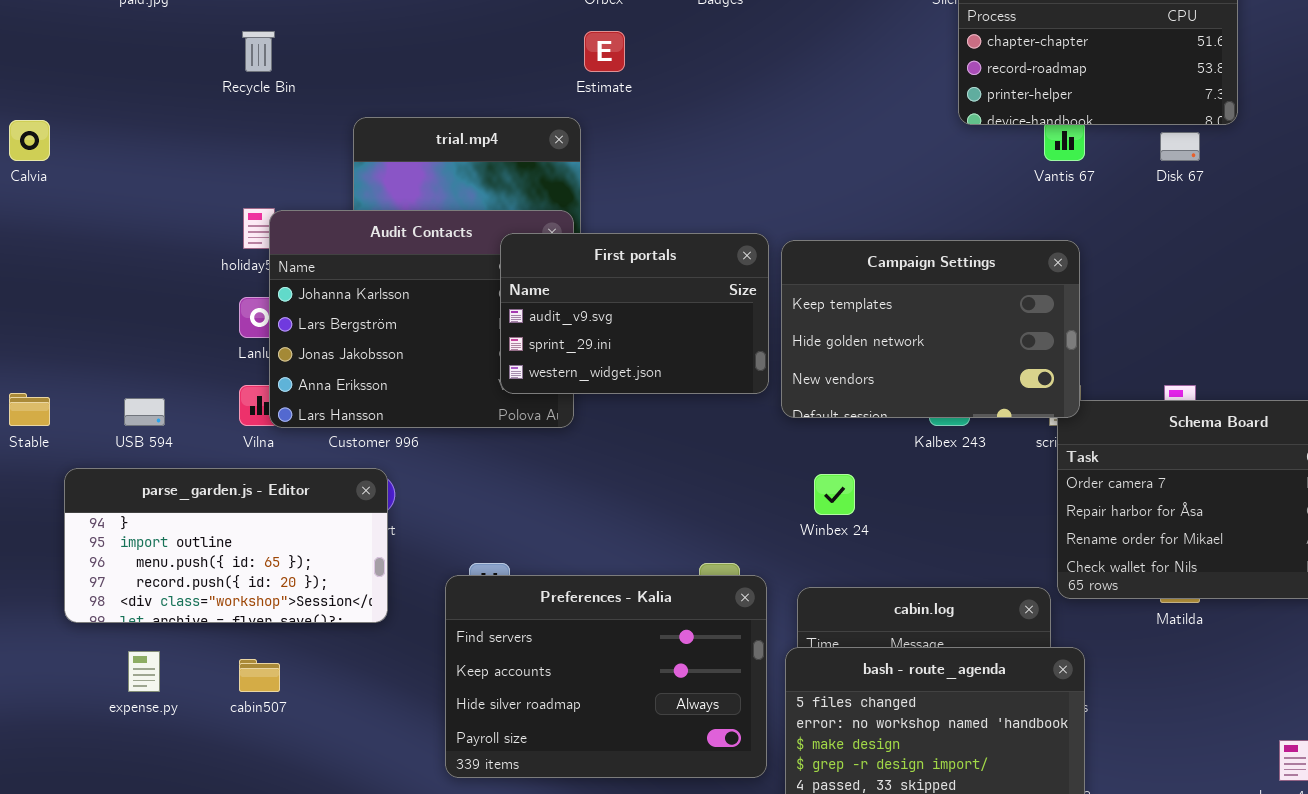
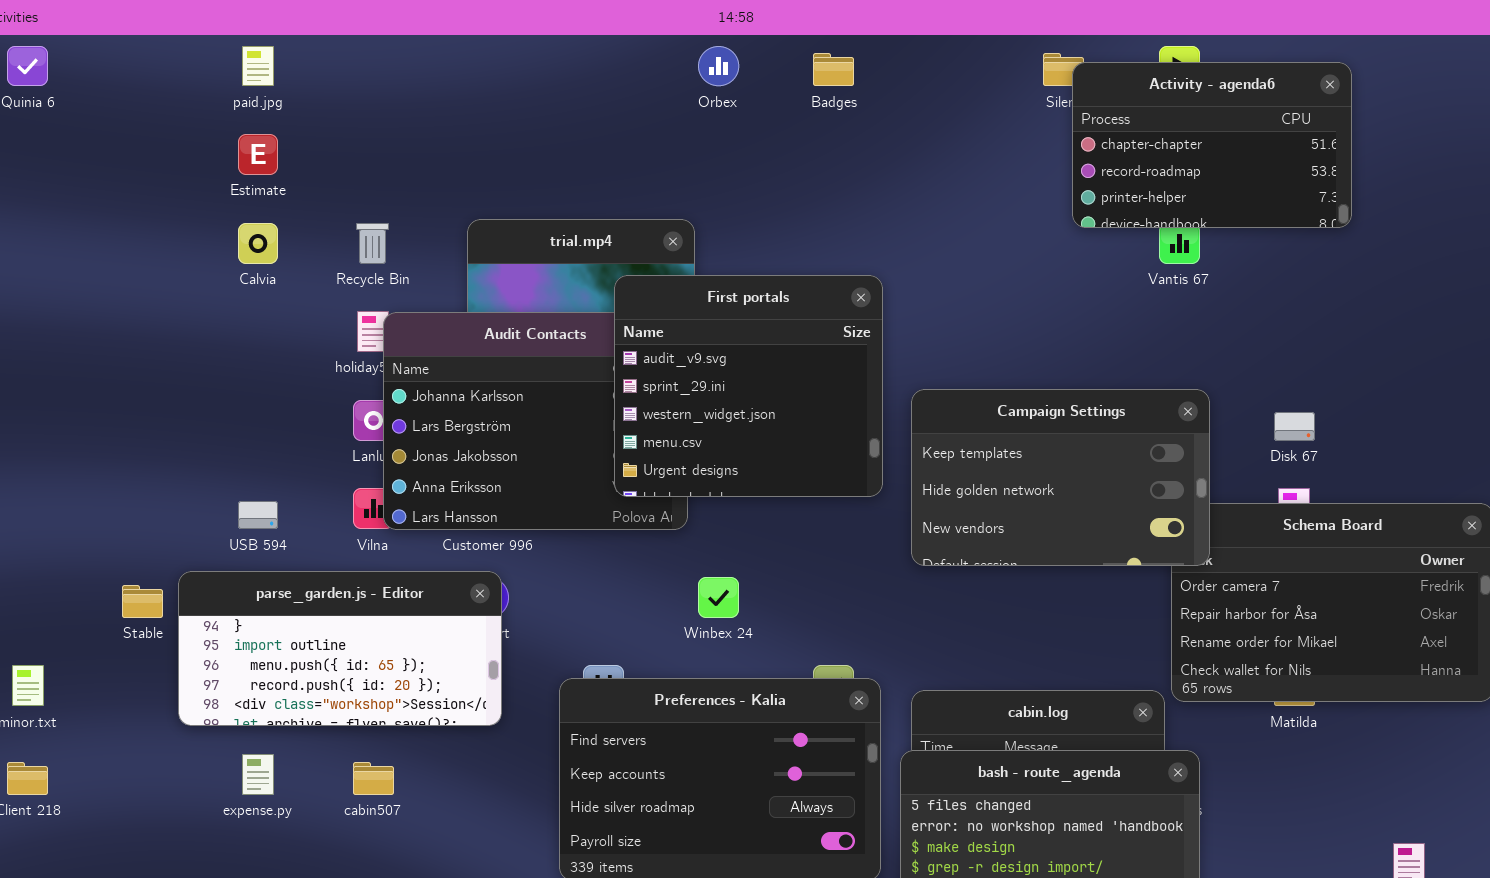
Recycle Bin: [242,31,275,72] -> [356,223,389,264], moved
Estimate: [584,31,625,72] -> [238,134,278,175], moved
Calvia: [9,120,50,161] -> [238,223,278,264], moved
Disk 67: [1160,132,1200,161] -> [1274,412,1315,441], moved
First portals: [500,233,769,394] -> [614,275,883,497], resized
Campaign Settings: [781,240,1080,418] -> [911,389,1210,566], moved
Stable: [9,393,50,426] -> [122,585,163,618], moved
Winbex 24: [814,474,855,515] -> [698,577,739,618], moved

